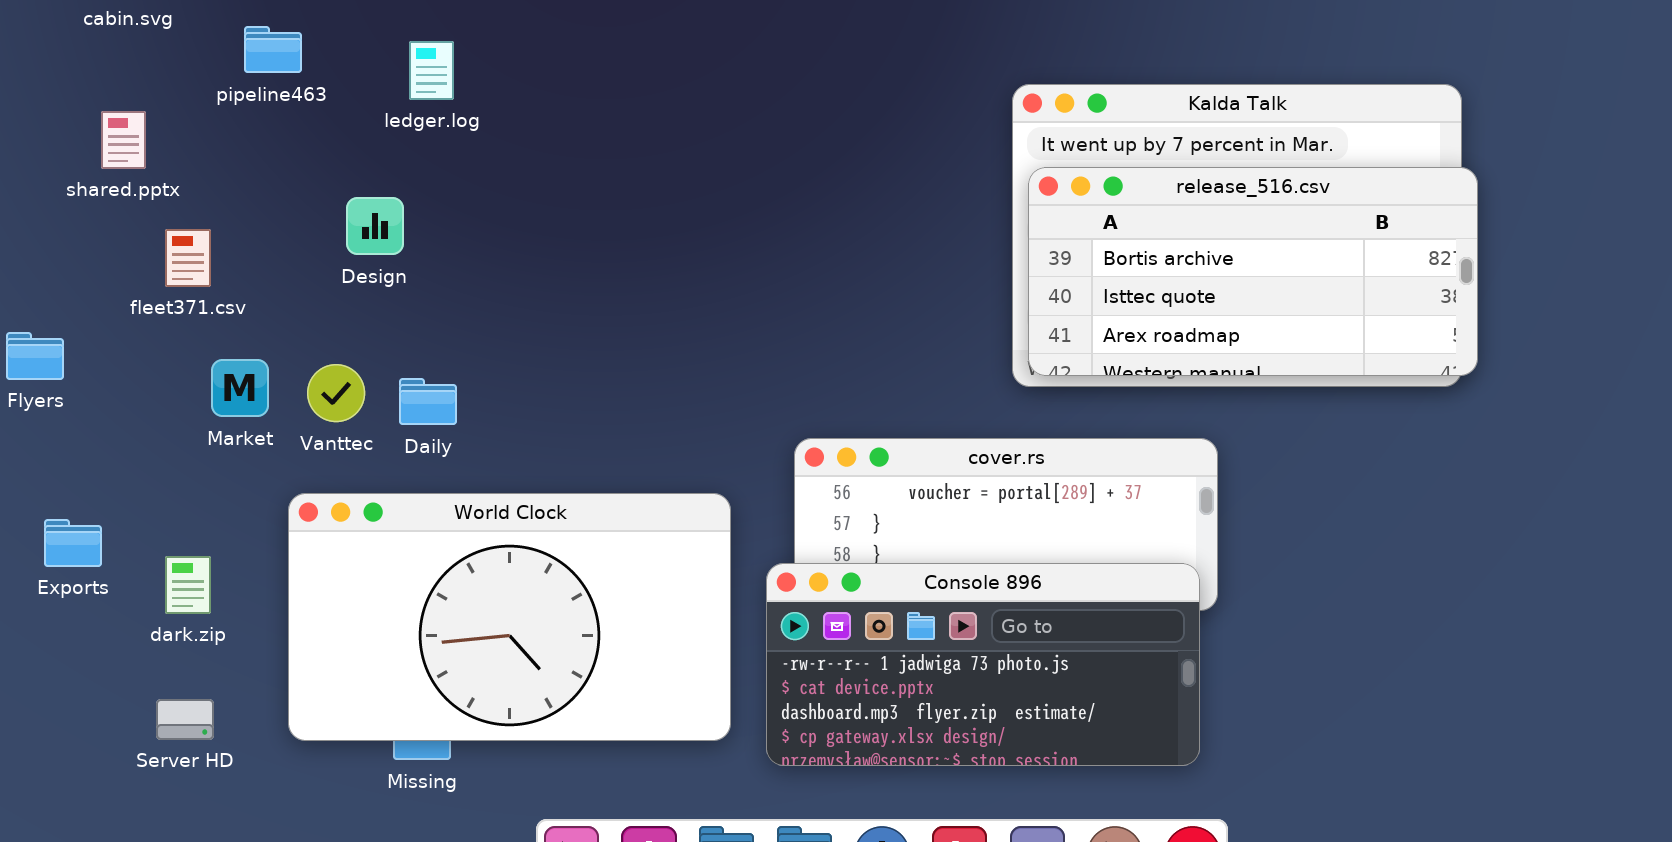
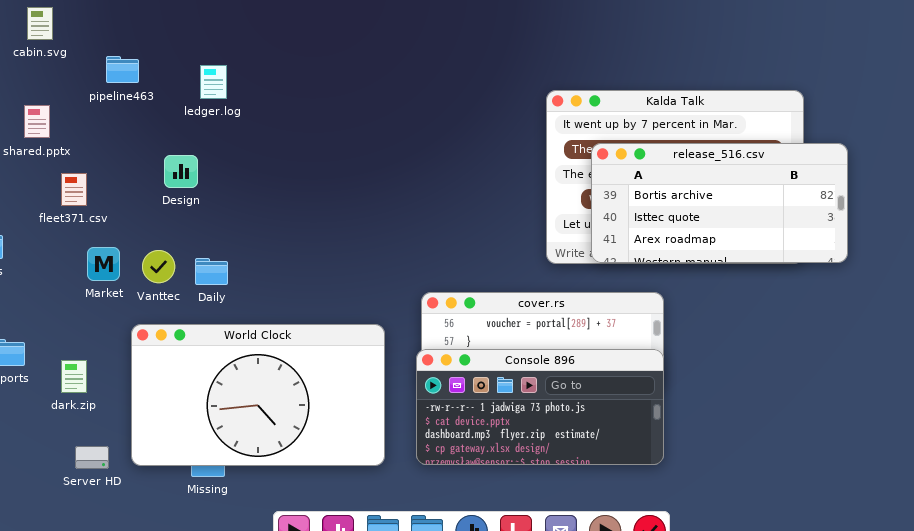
release_516.csv: [1028,167,1478,376] -> [591,143,848,263], moved
Console 896: [766,563,1200,766] -> [416,349,664,465], moved
Server HD: [156,699,214,740] -> [75,446,109,469], moved

